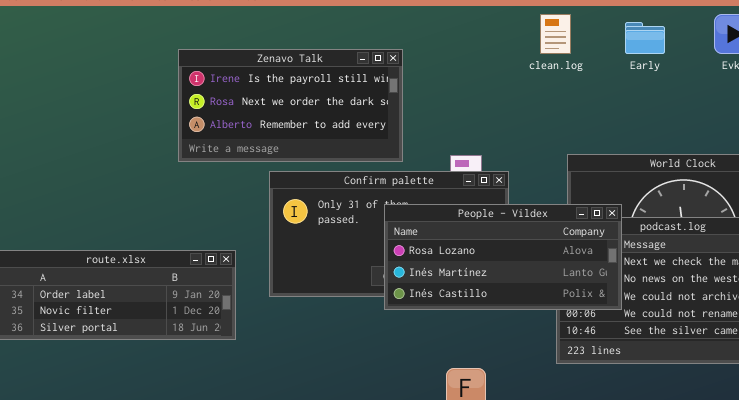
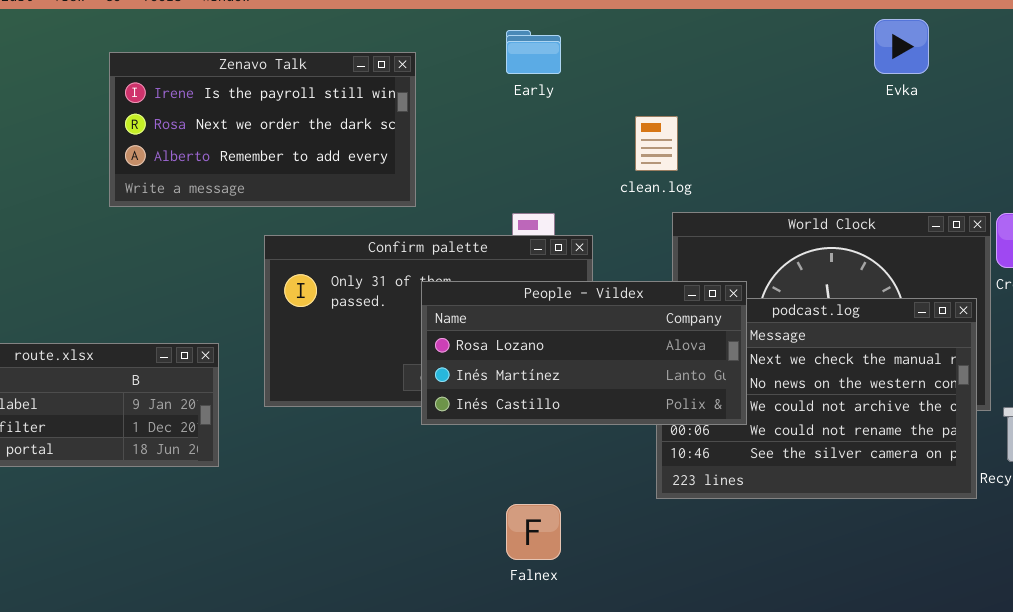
clean.log: [540,14,571,54] -> [635,116,678,171], moved
Early: [625,22,665,54] -> [506,30,561,74], moved
Zenavo Talk: [178,49,403,162] -> [109,52,416,207], moved

